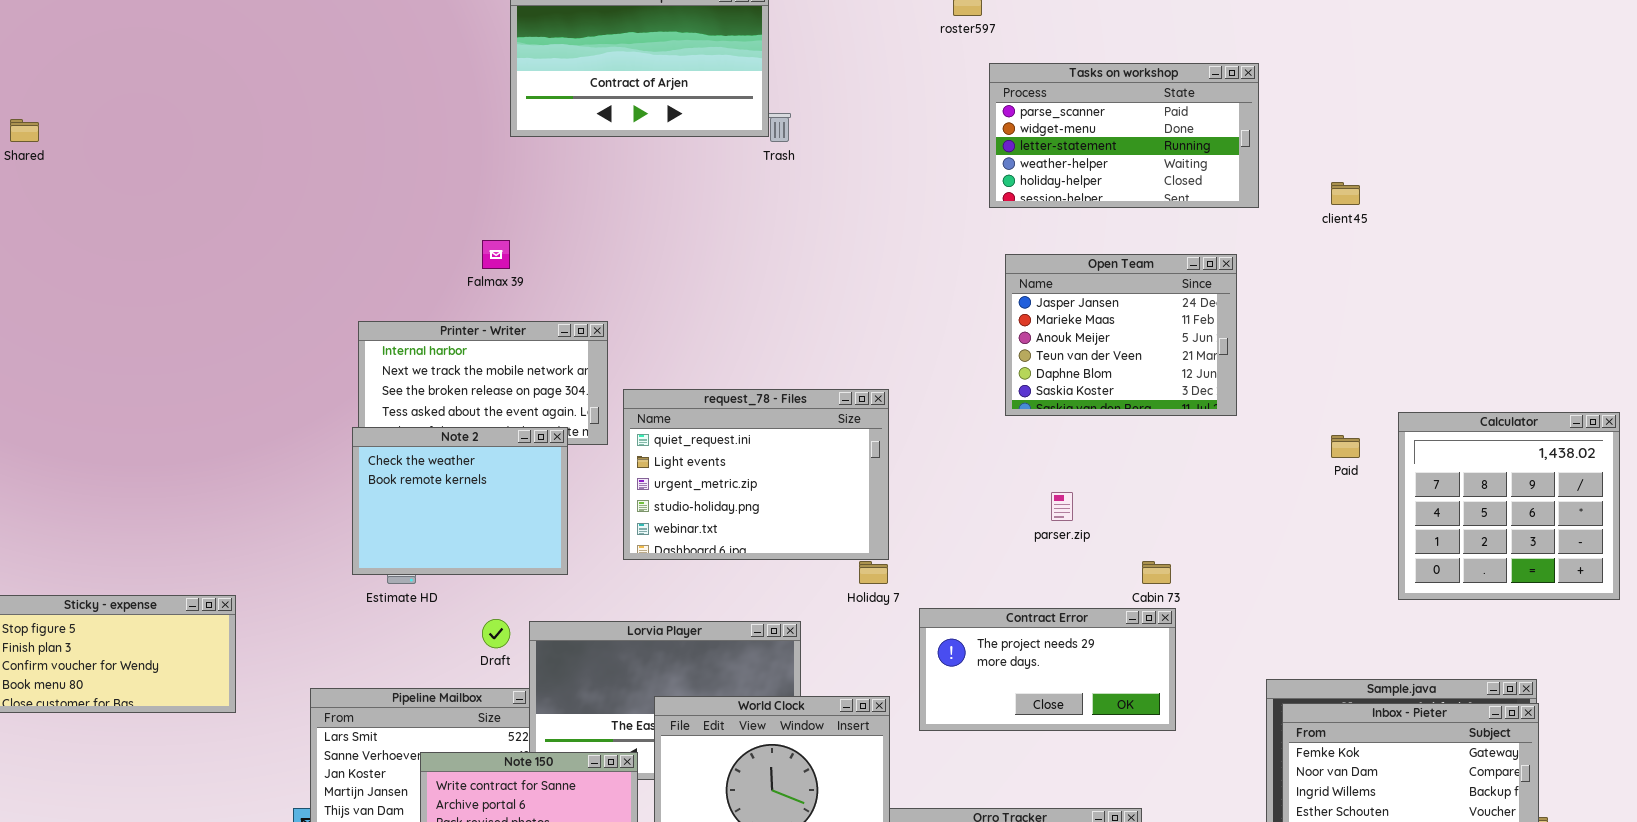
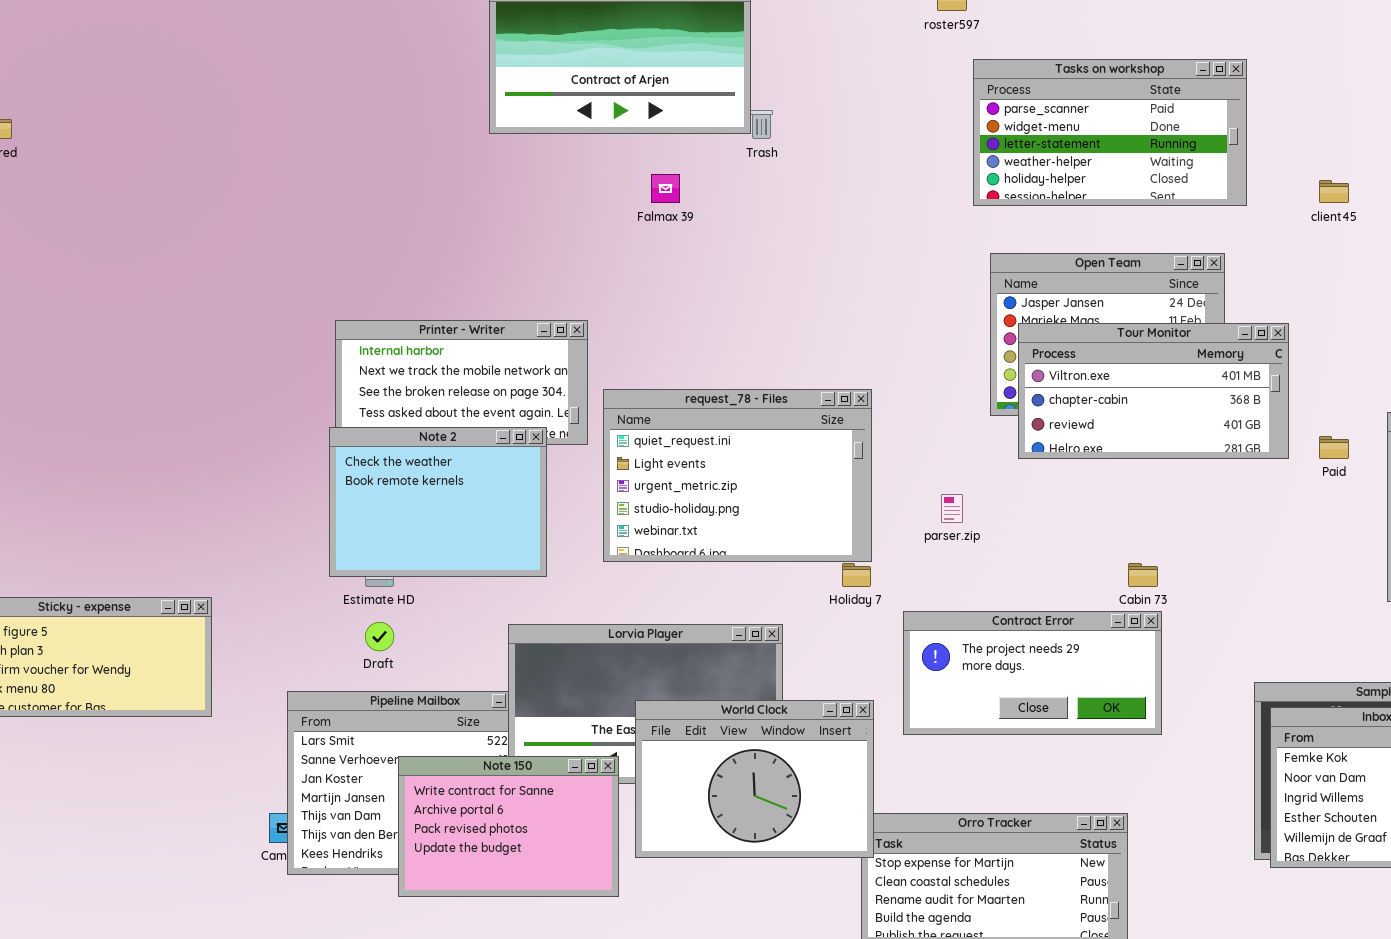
Falmax 39: [482,240,510,269] -> [651,174,680,203], moved
Tour Monitor: none -> [1018,323,1289,459], opened
parser.zip: [1051,492,1073,521] -> [941,494,963,523], moved
Draft: [482,619,510,648] -> [365,622,394,651], moved

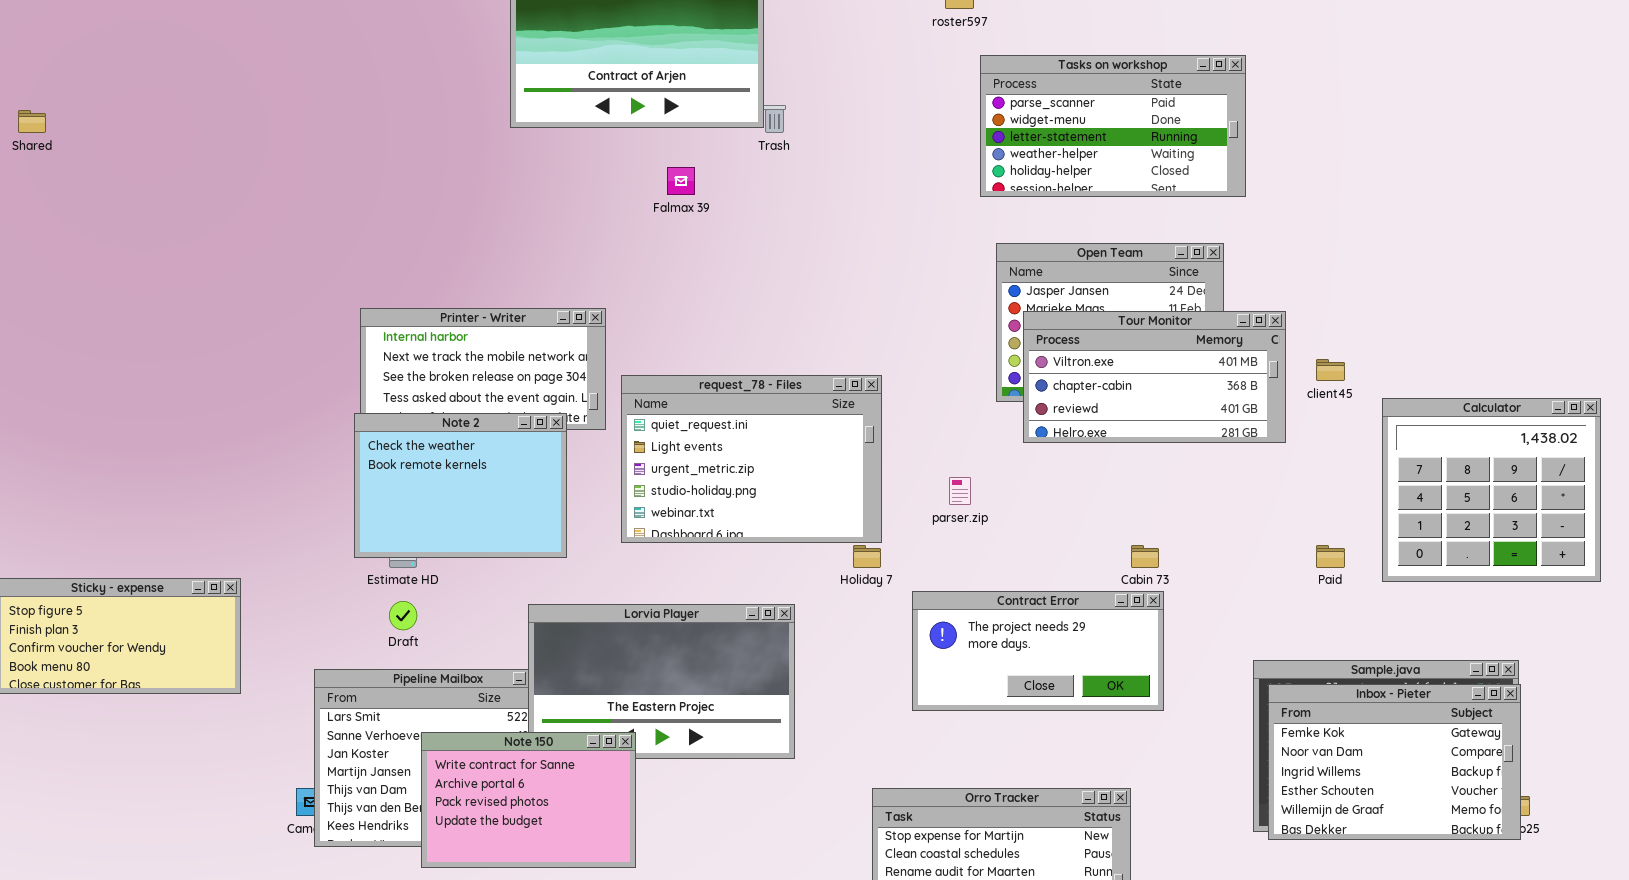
client45: [1319,180,1349,203] -> [1316,359,1345,381], moved
Paid: [1319,436,1349,459] -> [1316,545,1345,568], moved
World Clock: [635,700,874,858] -> none, closed

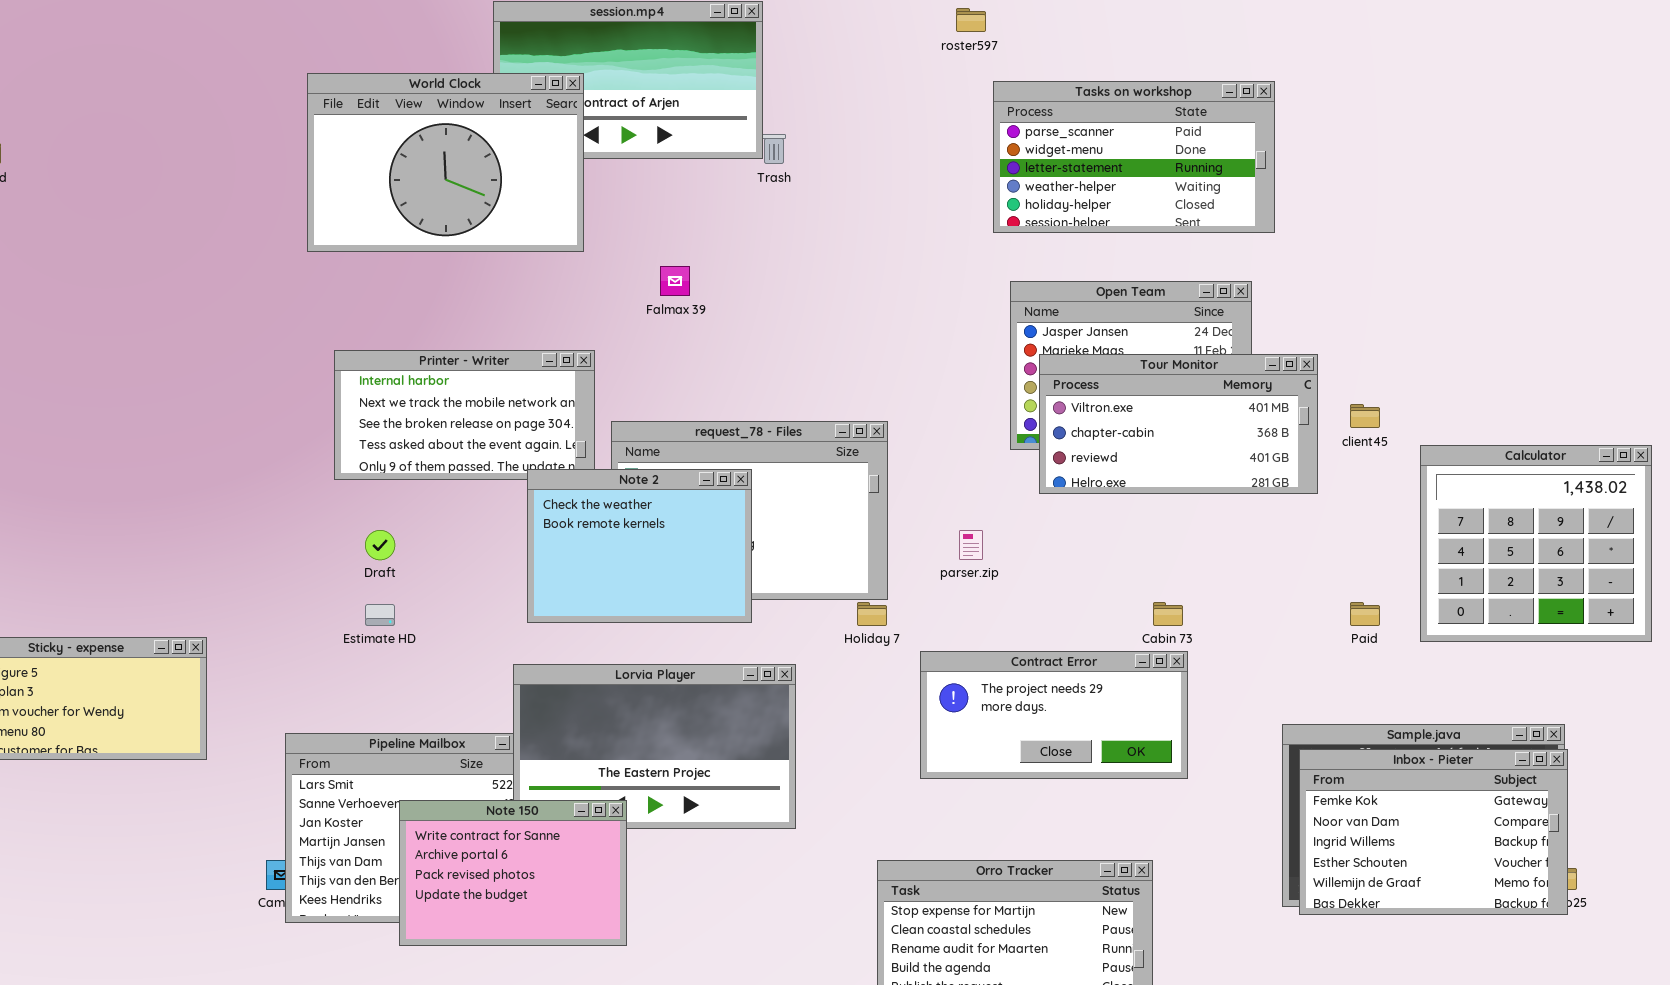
World Clock: none -> [307,73,584,252], opened
Falmax 39: [667,167,695,195] -> [660,266,690,296], moved
Note 2: [354,413,567,558] -> [527,469,752,623], moved
Draft: [389,601,417,630] -> [365,530,395,560], moved

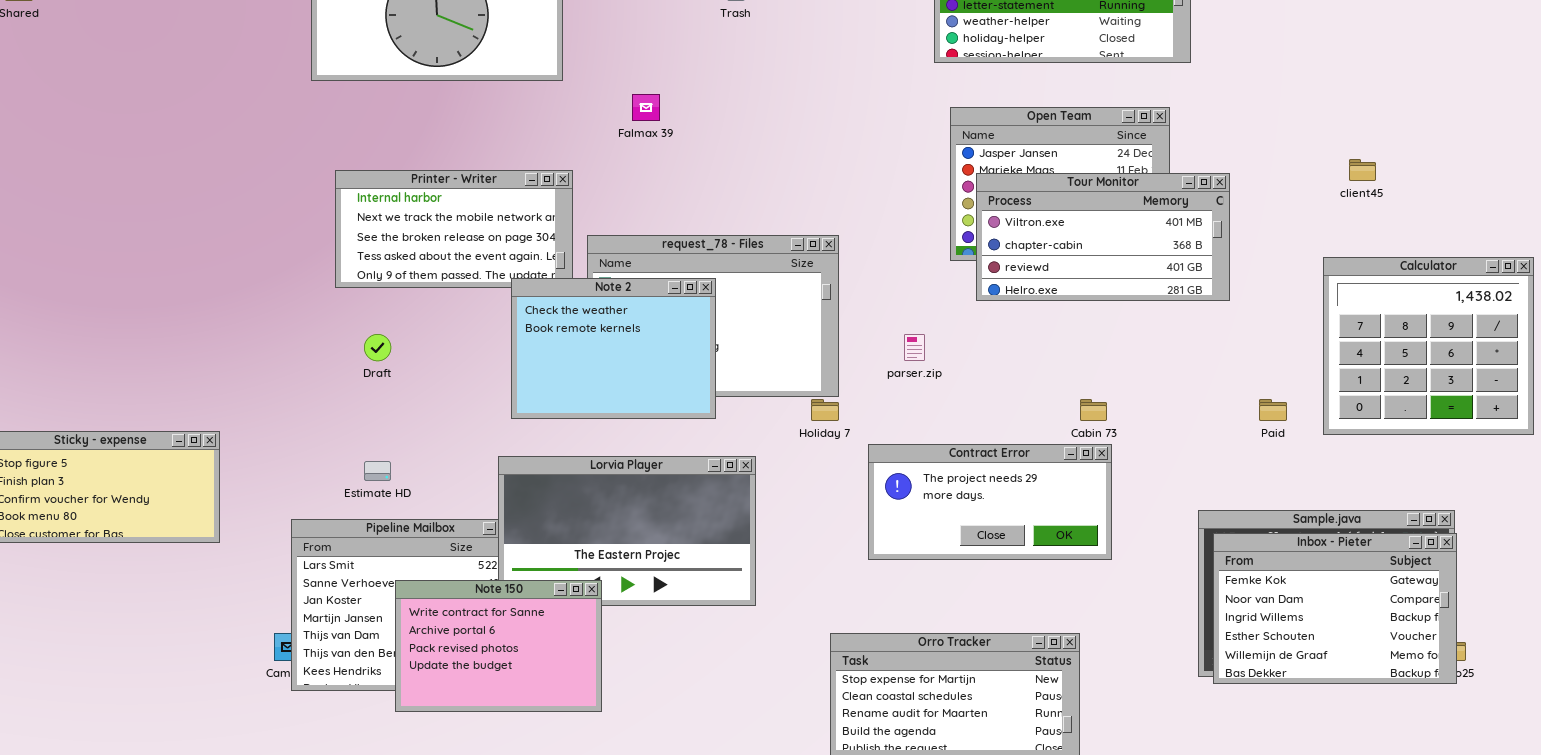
client45: [1350,404,1380,428] -> [1349,159,1376,181], moved
Estimate HD: [365,604,395,626] -> [364,461,391,481], moved

